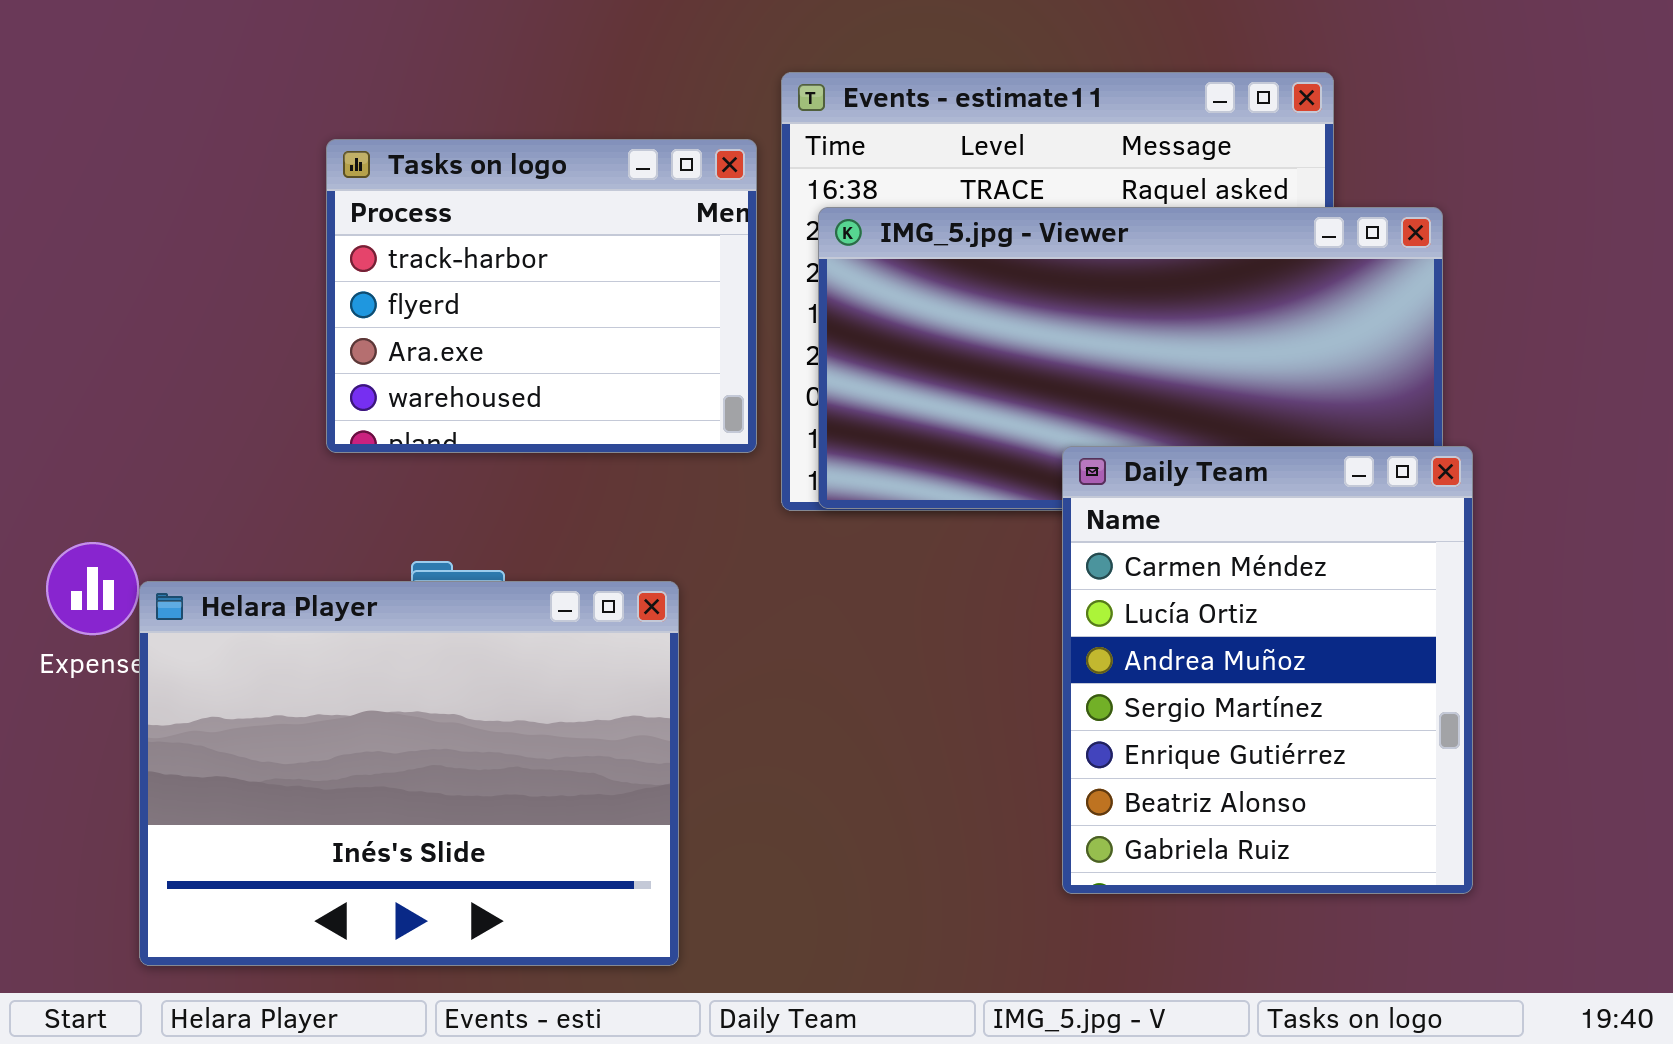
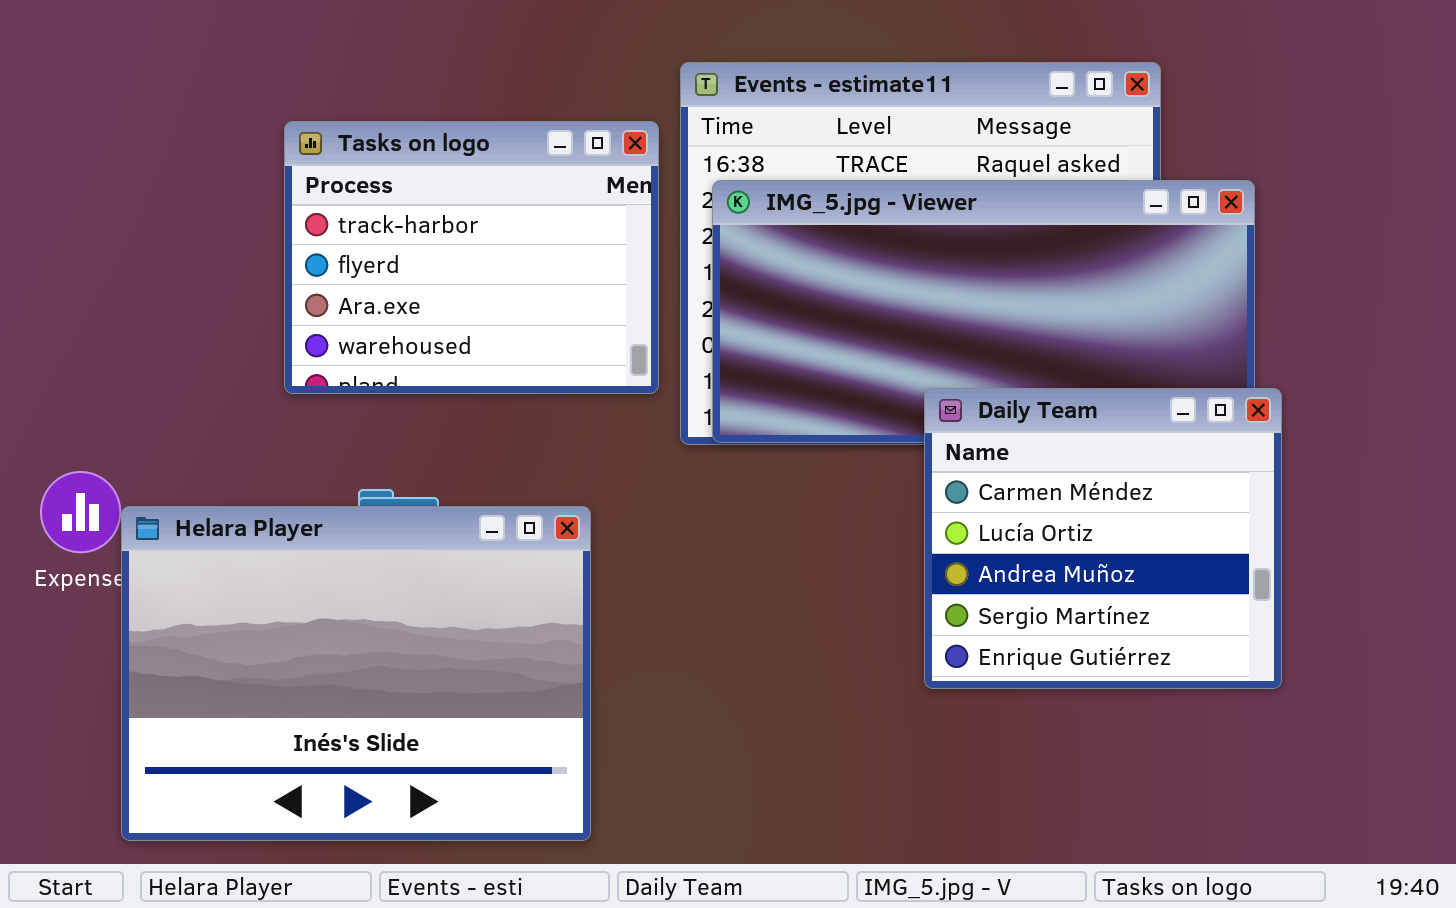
Daily Team: [1062,446,1473,894] -> [924,388,1282,689], resized

